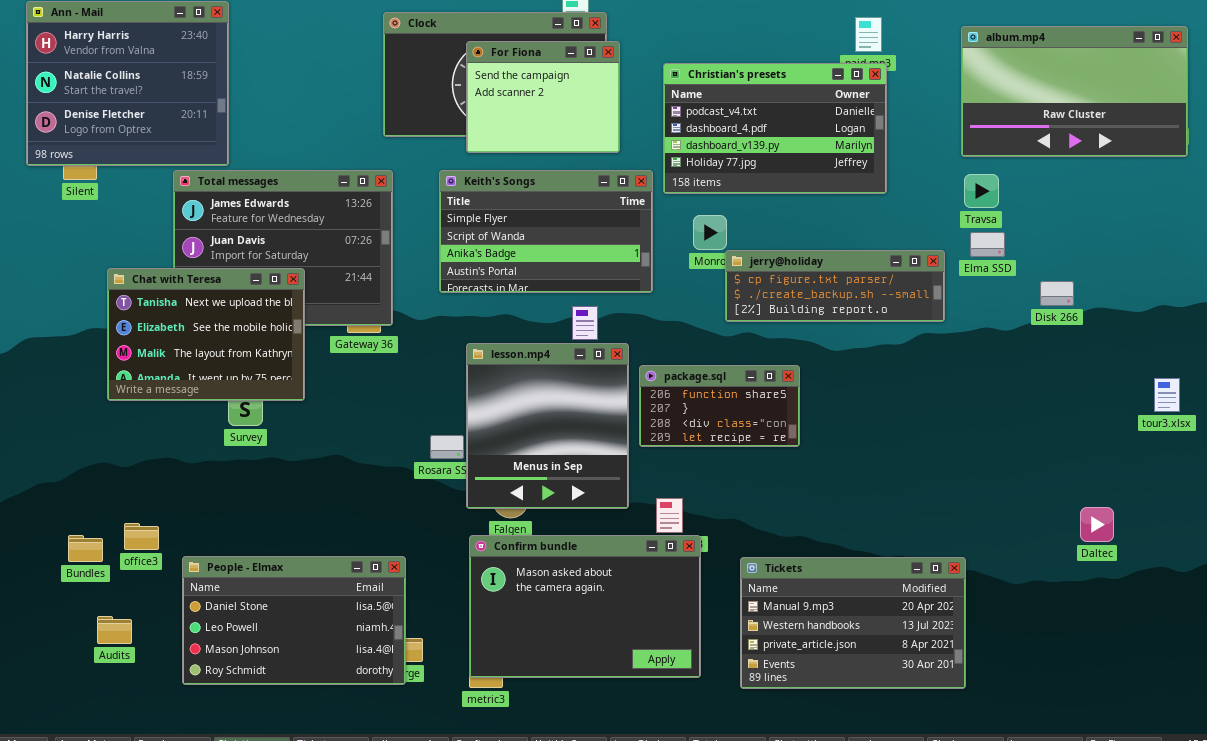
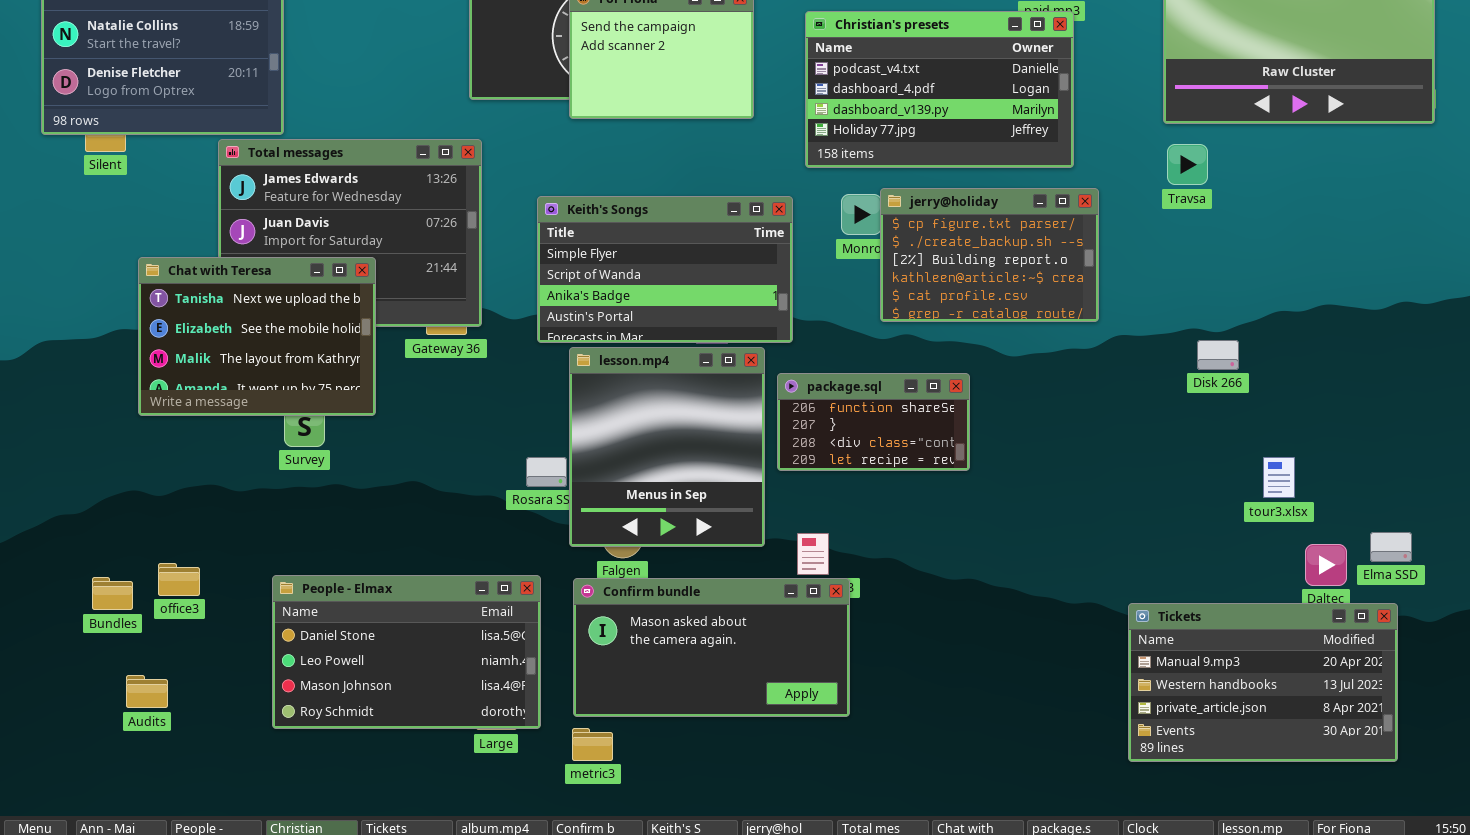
Keith's Songs: [439,170,653,293] -> [537,196,793,343], moved
Elma SSD: [970,232,1005,257] -> [1370,532,1412,562], moved
jerry@holiday: [725,250,945,322] -> [880,188,1099,322], resized
Disk 266: [1040,281,1074,306] -> [1197,340,1239,370], moved
tour3.xlsx: [1154,378,1180,412] -> [1263,457,1295,498], moved
Confirm bundle: [469,535,701,678] -> [573,578,850,717], resized
People - Elmax: [182,556,406,685] -> [272,575,541,729], moved
Tickets: [740,557,966,689] -> [1128,603,1398,762], moved

